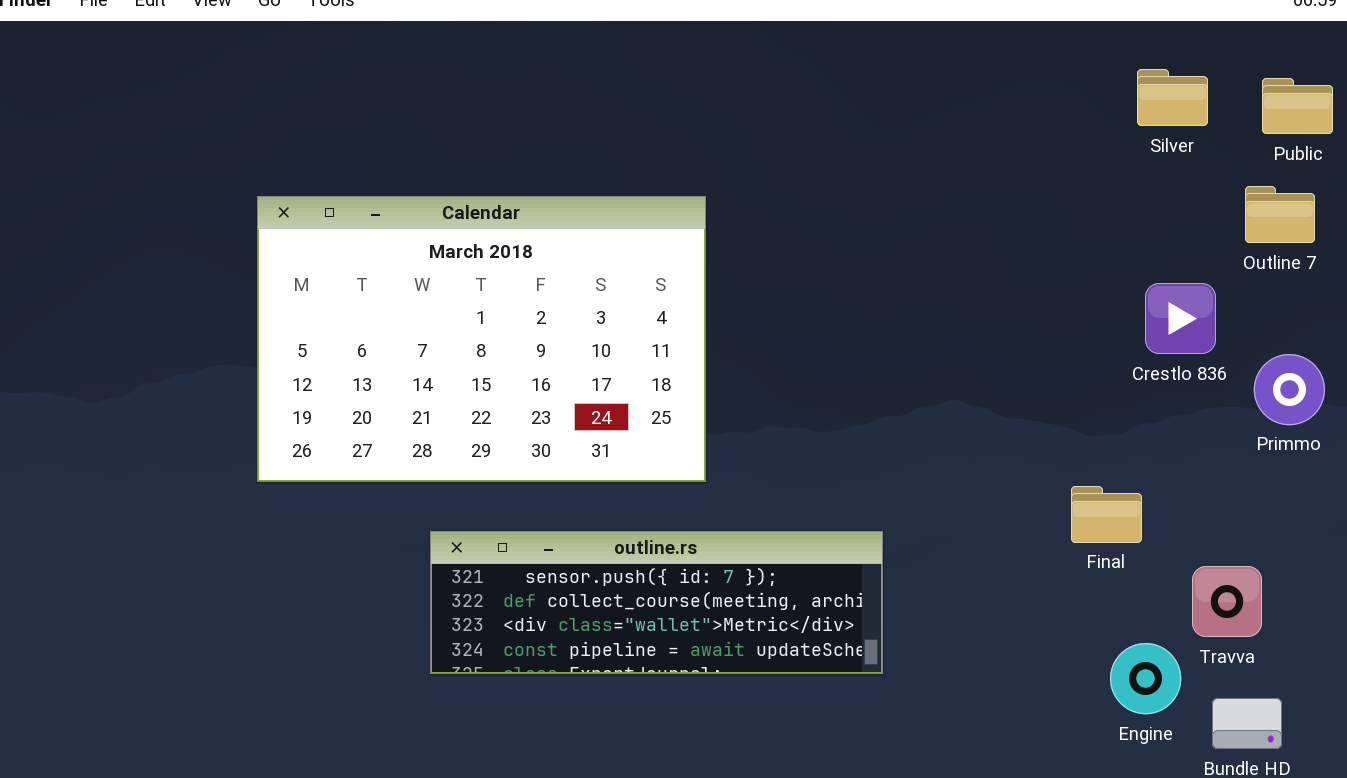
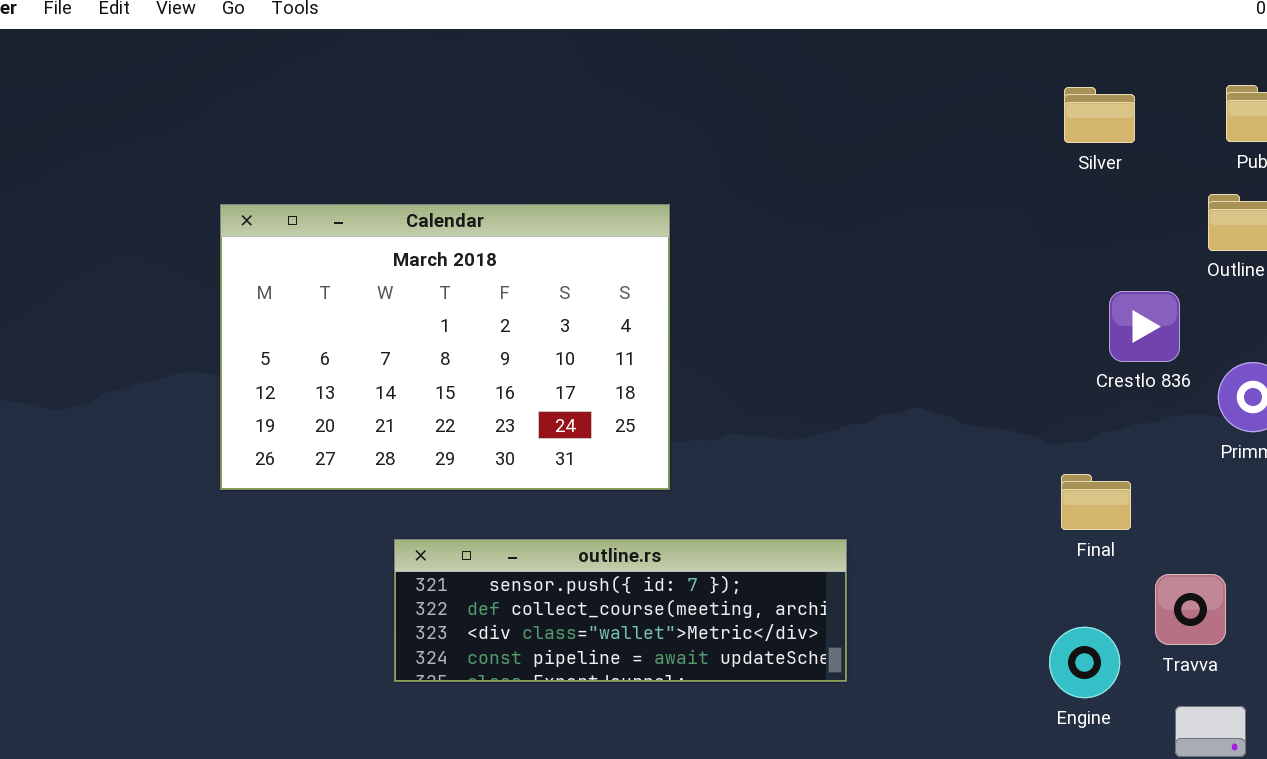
Silver: [1137,69,1208,126] -> [1064,87,1135,143], moved
Final: [1071,486,1142,543] -> [1061,474,1131,530], moved
Engine: [1110,643,1181,714] -> [1049,627,1120,698], moved

